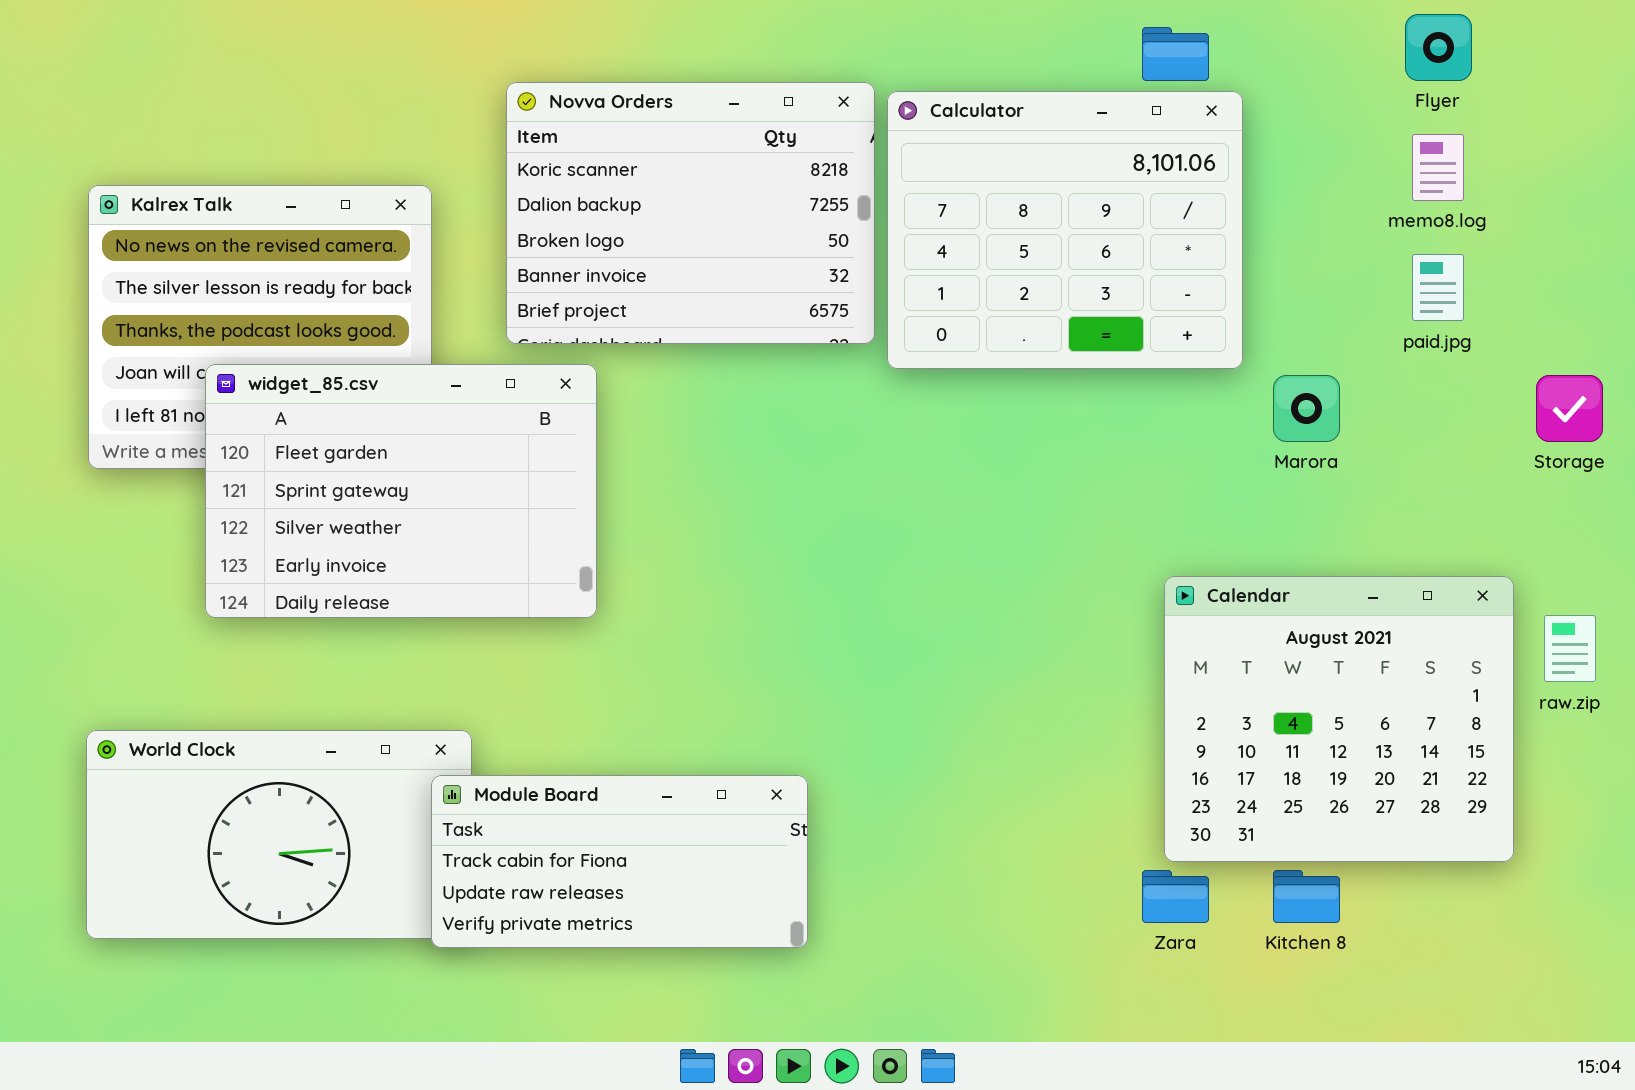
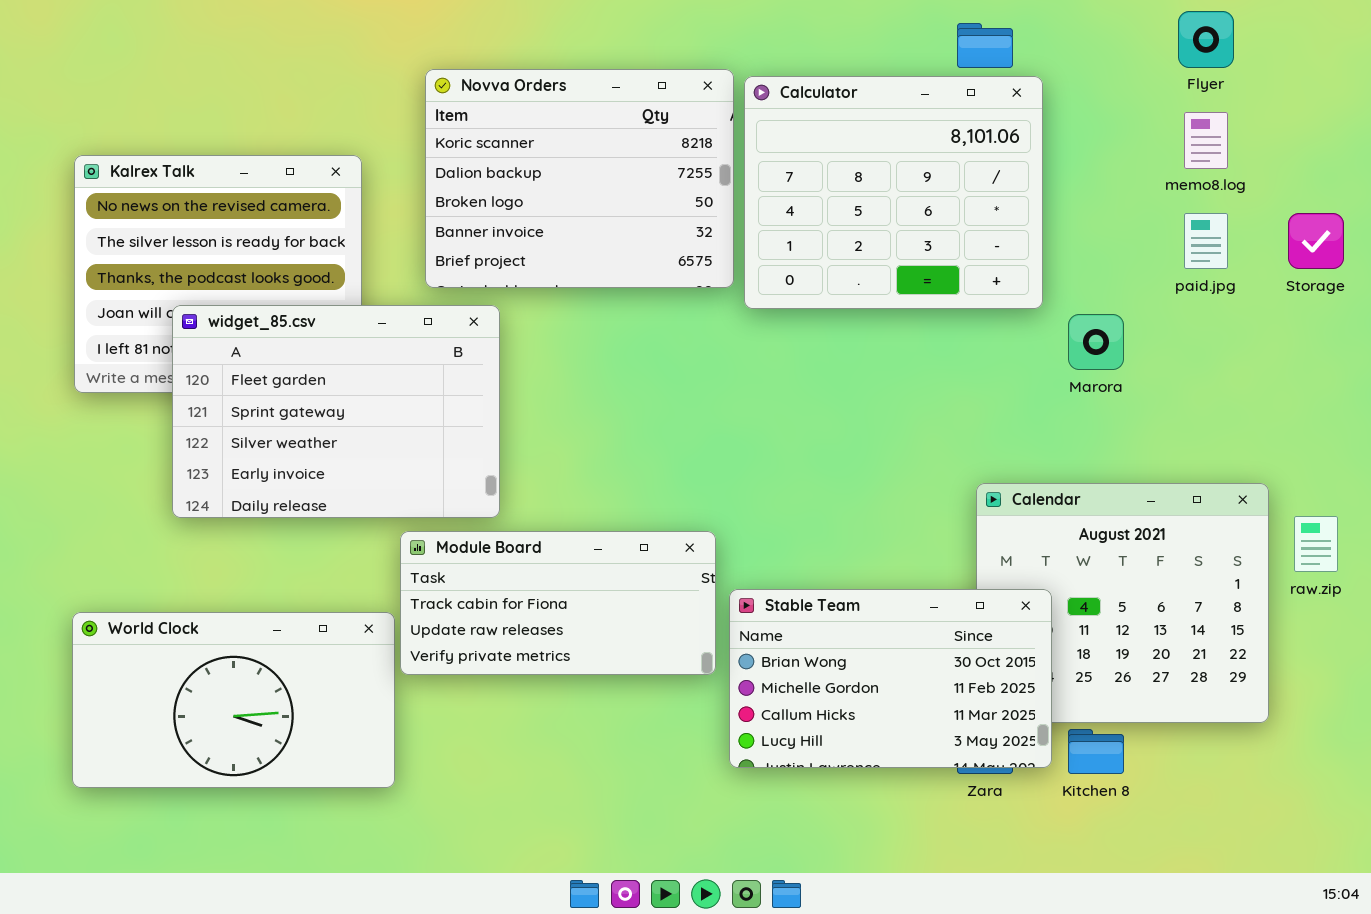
Storage: [1536,375,1603,442] -> [1288,213,1344,269], moved
Stable Team: none -> [729,589,1052,768], opened
Module Board: [431,775,808,948] -> [400,531,716,675], moved

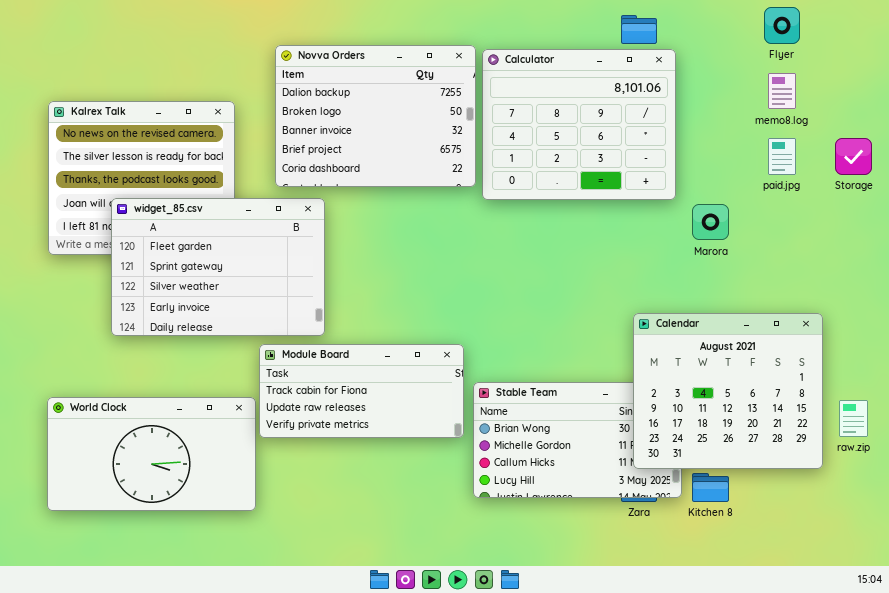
Novva Orders: [425,69,734,288] -> [275,45,476,187], scrolled down 1 row
Calendar: [976,483,1269,723] -> [633,313,823,469], raised
raw.zip: [1294,516,1338,572] -> [839,400,868,437], moved

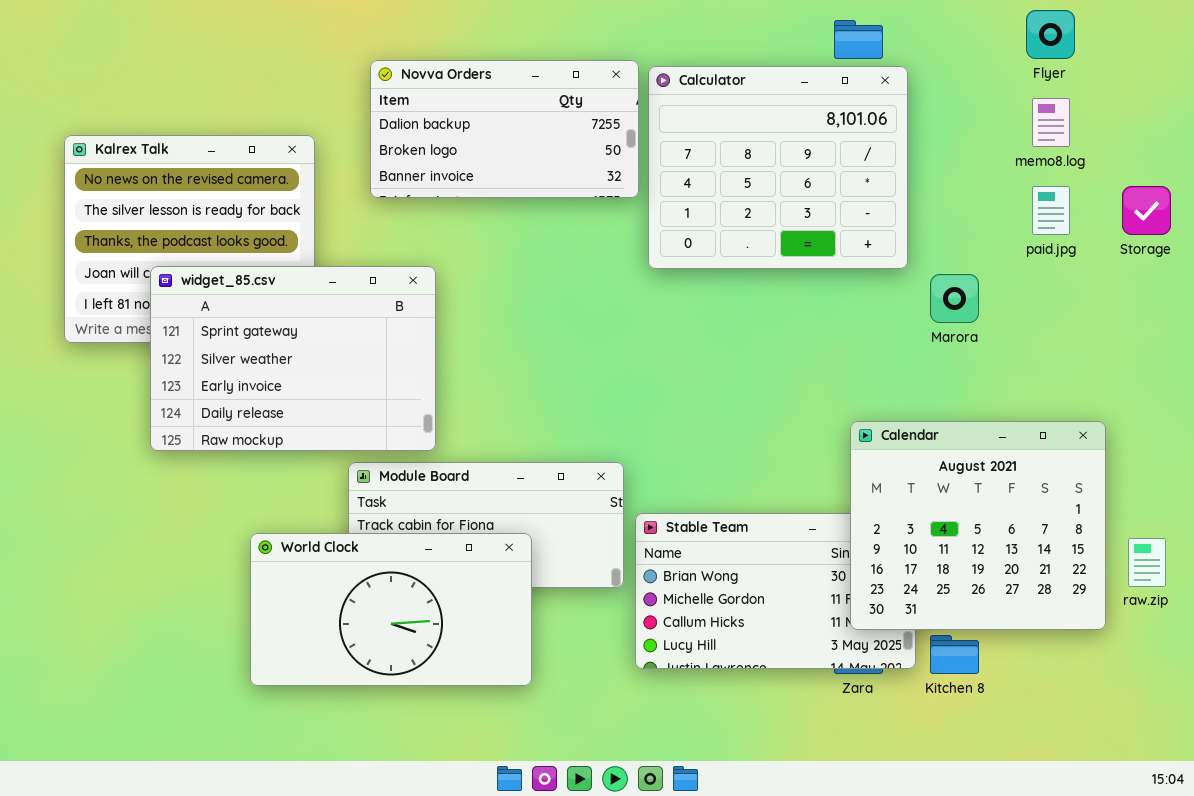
Novva Orders: [275,45,476,187] -> [370,60,639,198], resized
widget_85.csv: [111,198,325,336] -> [150,266,436,451], scrolled down 1 row
World Clock: [47,397,256,511] -> [250,533,532,686], moved

